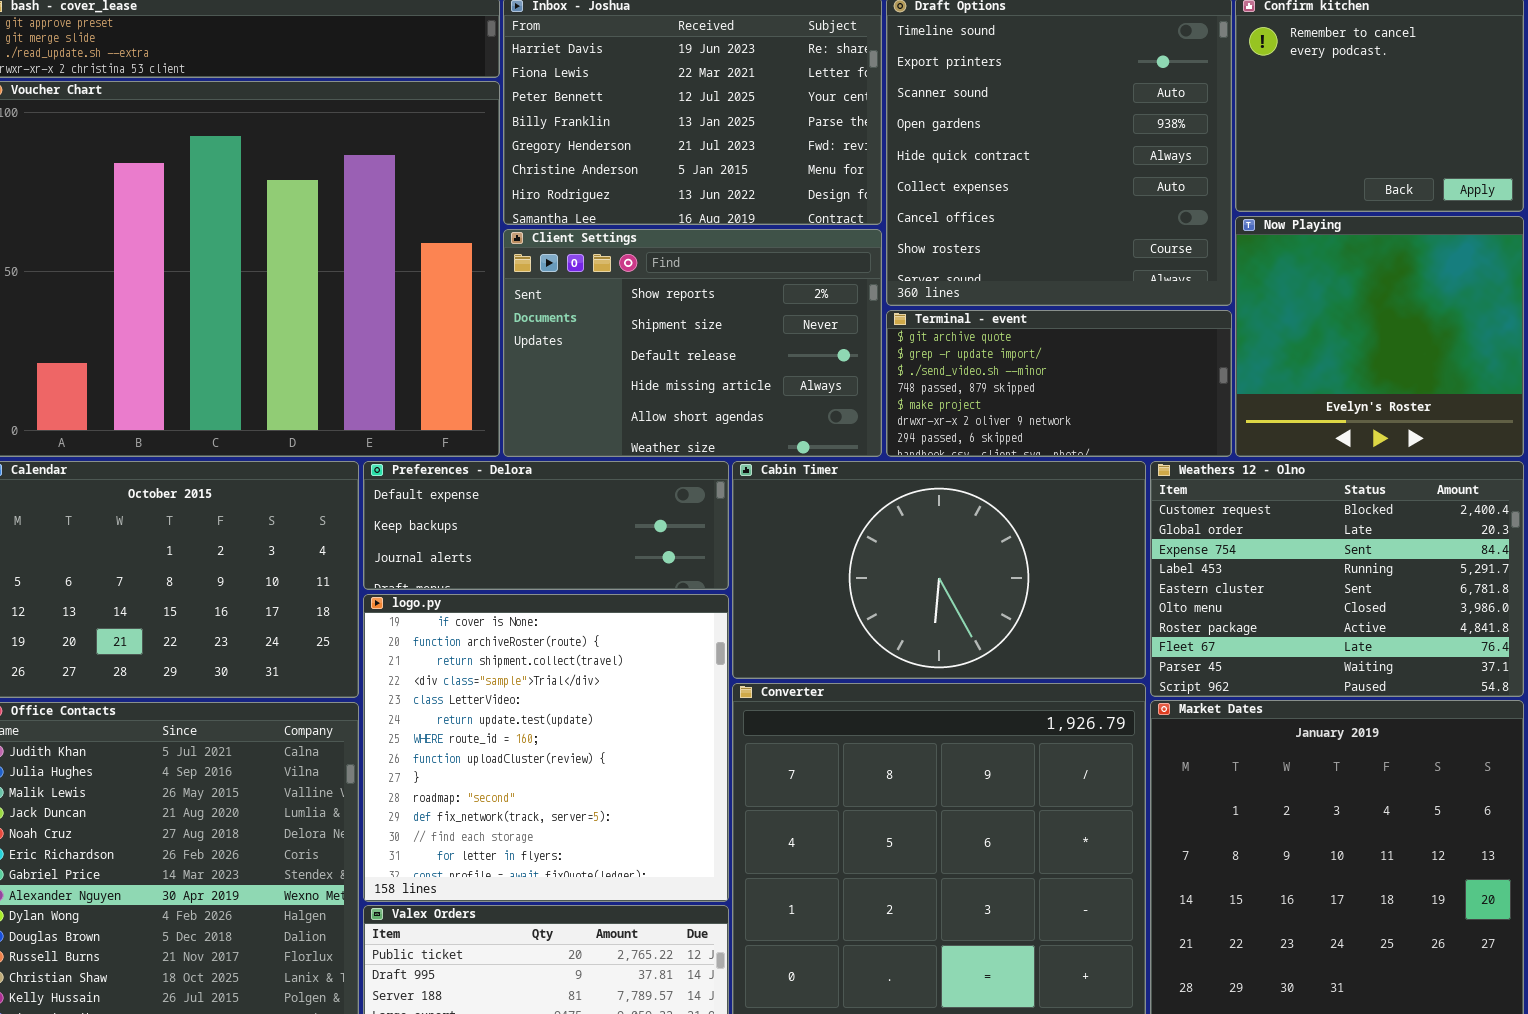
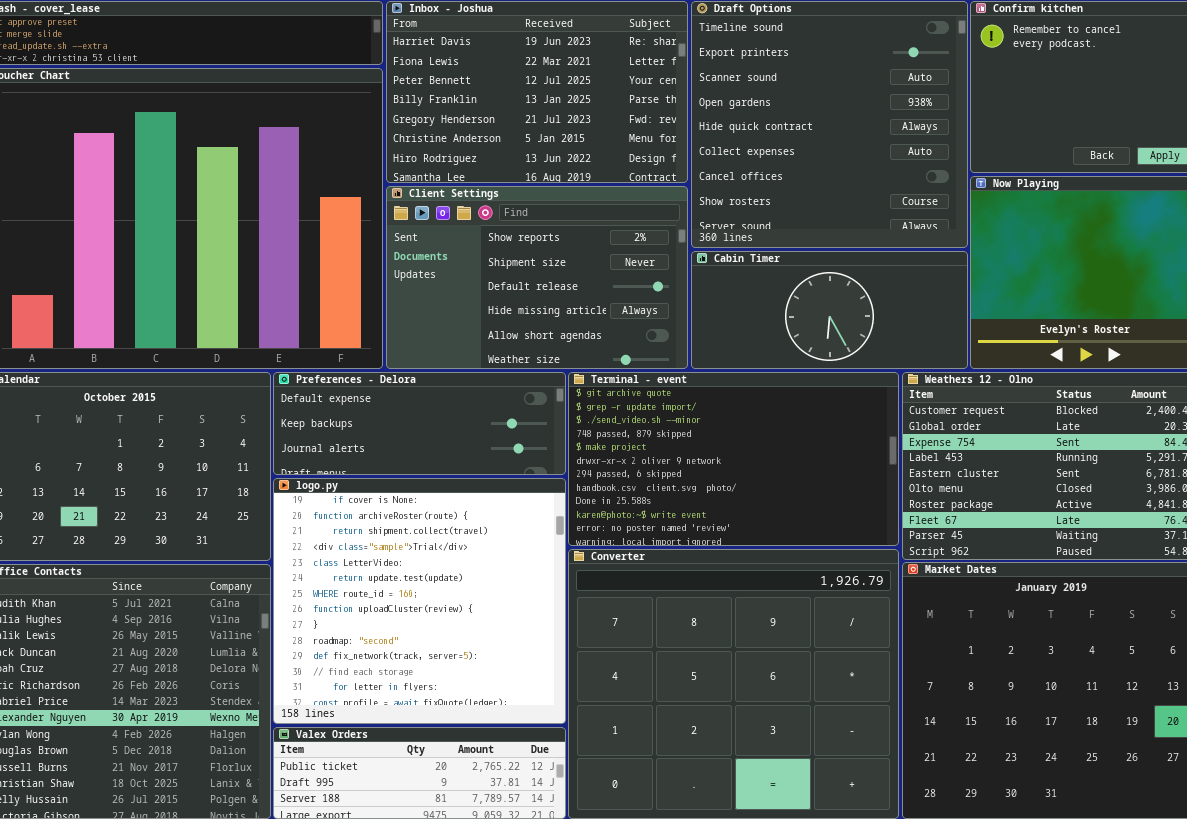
Terminal - event: [886,310,1232,457] -> [568,372,899,546], moved, resized
Cabin Timer: [732,461,1146,679] -> [691,251,968,369], moved, resized

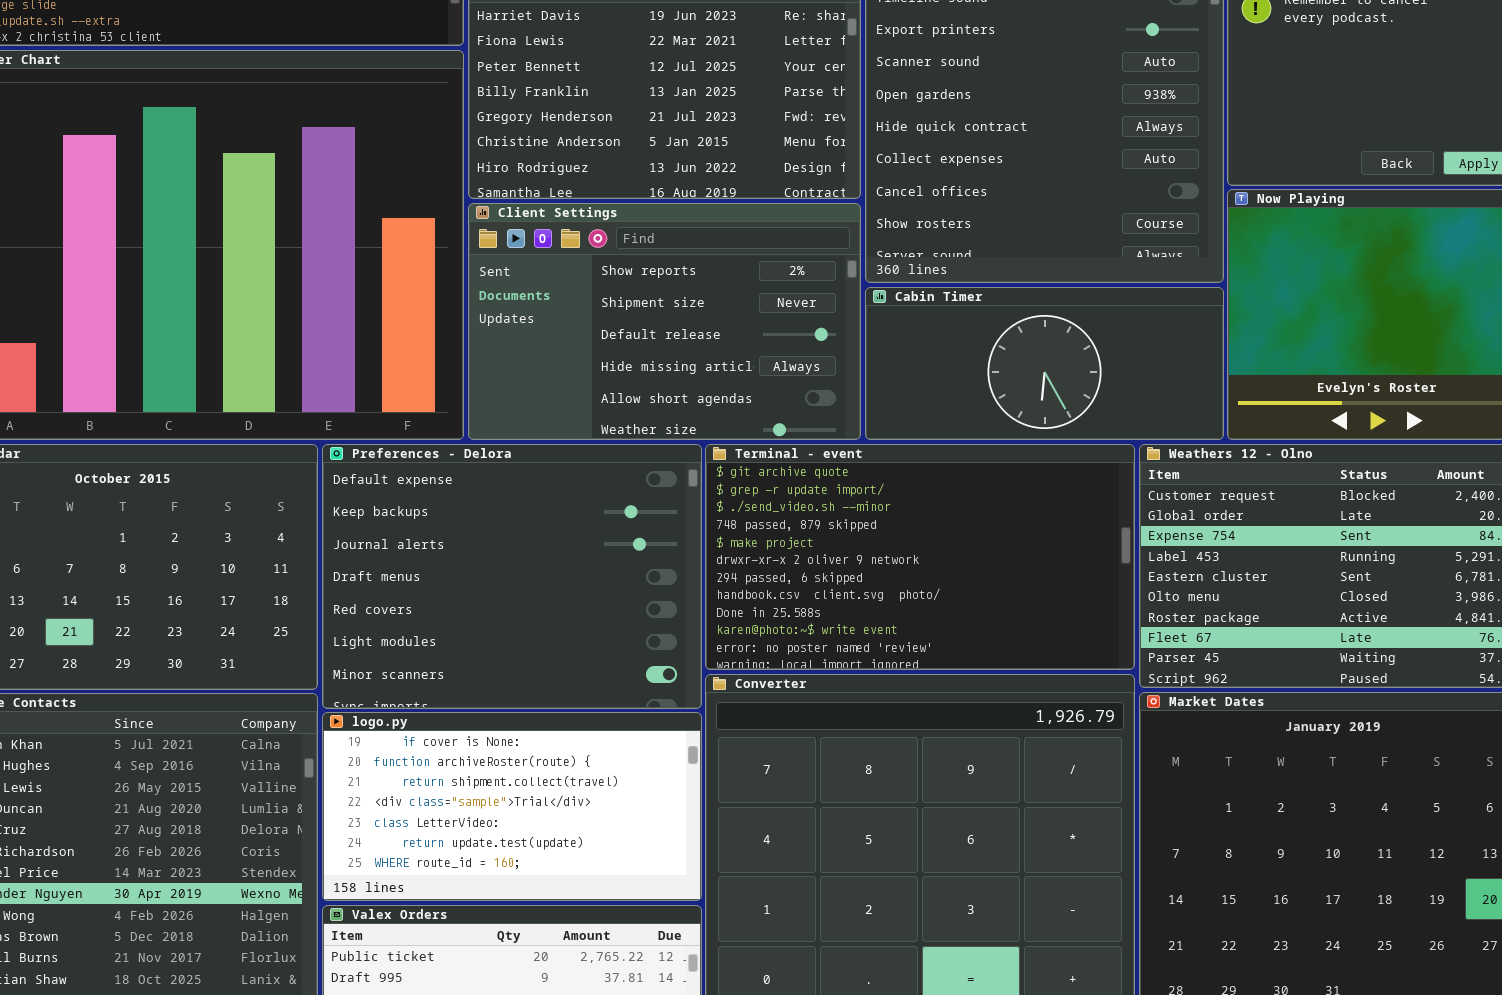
Preferences - Delora: [273,372,566,475] -> [322,444,702,709], resized
logo.py: [273,478,566,724] -> [322,712,702,901], resized

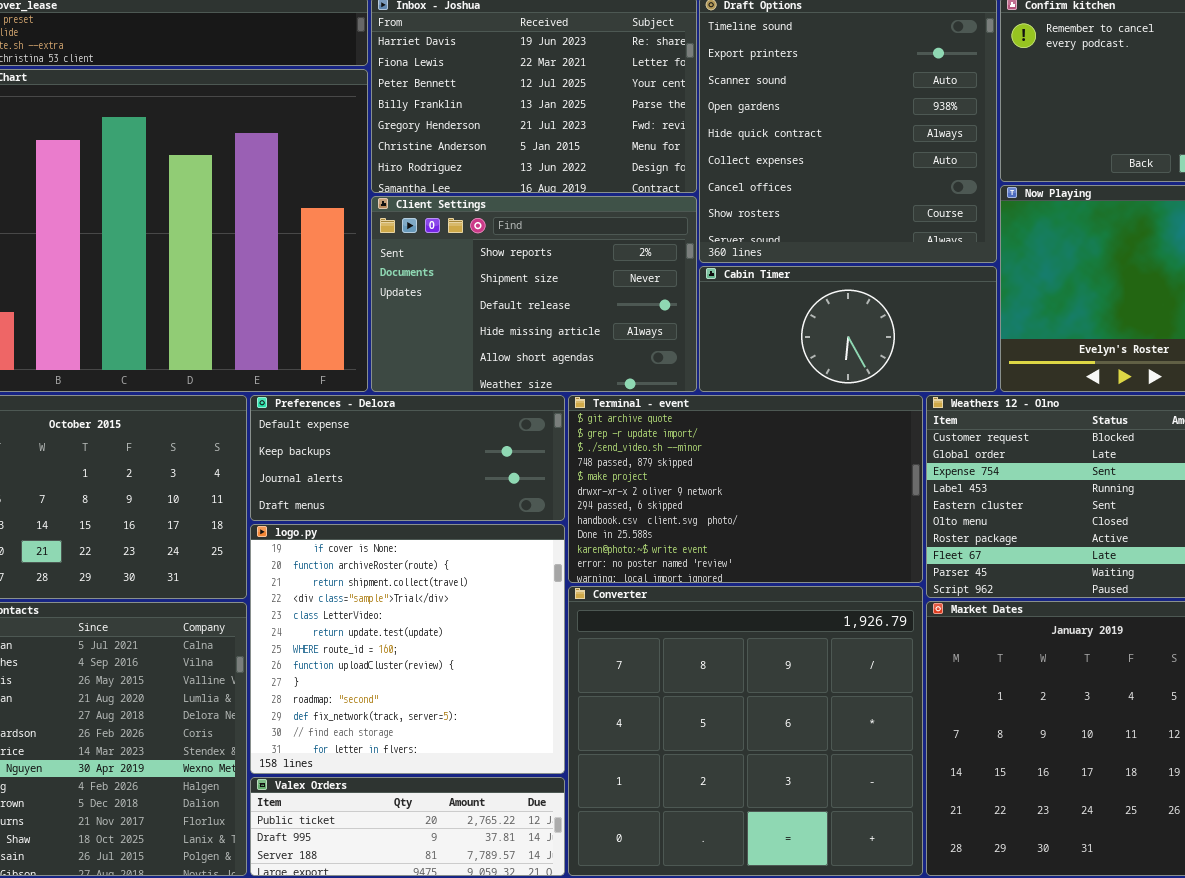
Preferences - Delora: [322,444,702,709] -> [250,395,565,521], resized
logo.py: [322,712,702,901] -> [250,524,565,774], resized

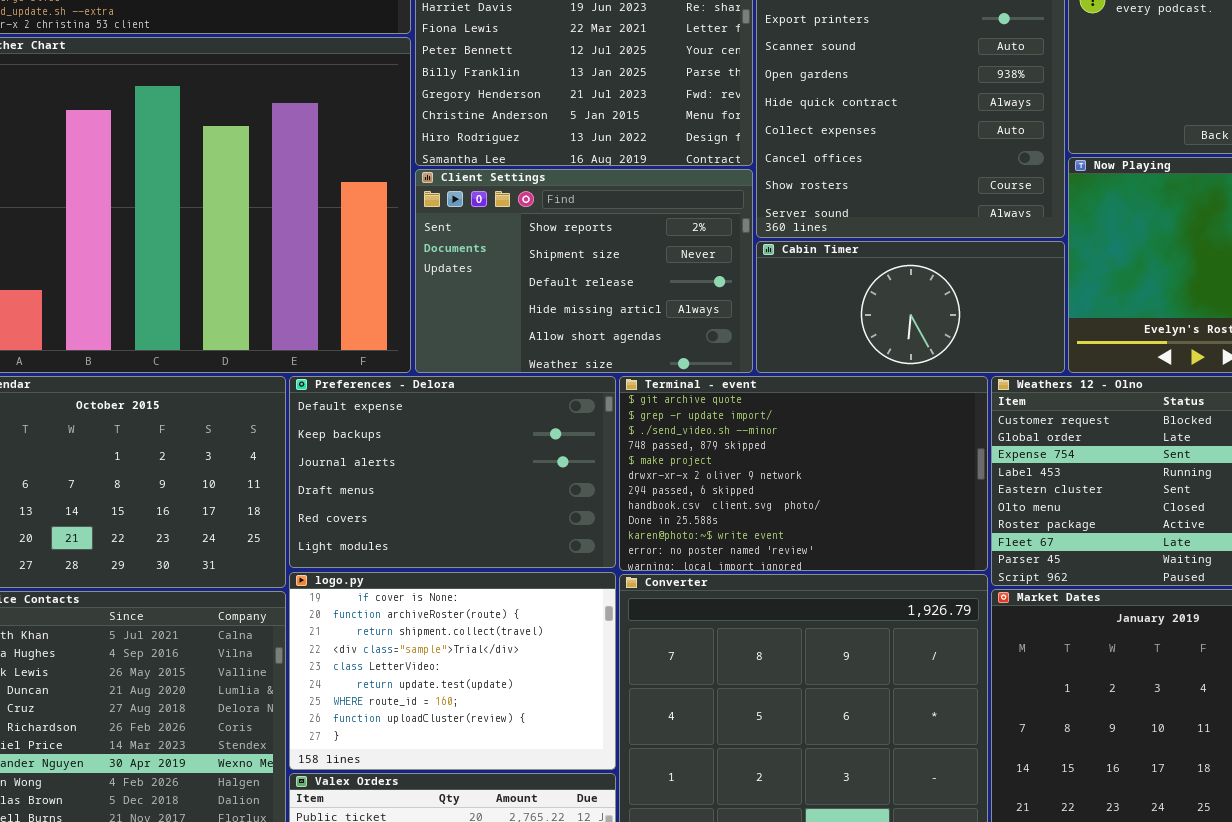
Preferences - Delora: [250,395,565,521] -> [289,376,616,568], resized
logo.py: [250,524,565,774] -> [289,572,616,770], resized

